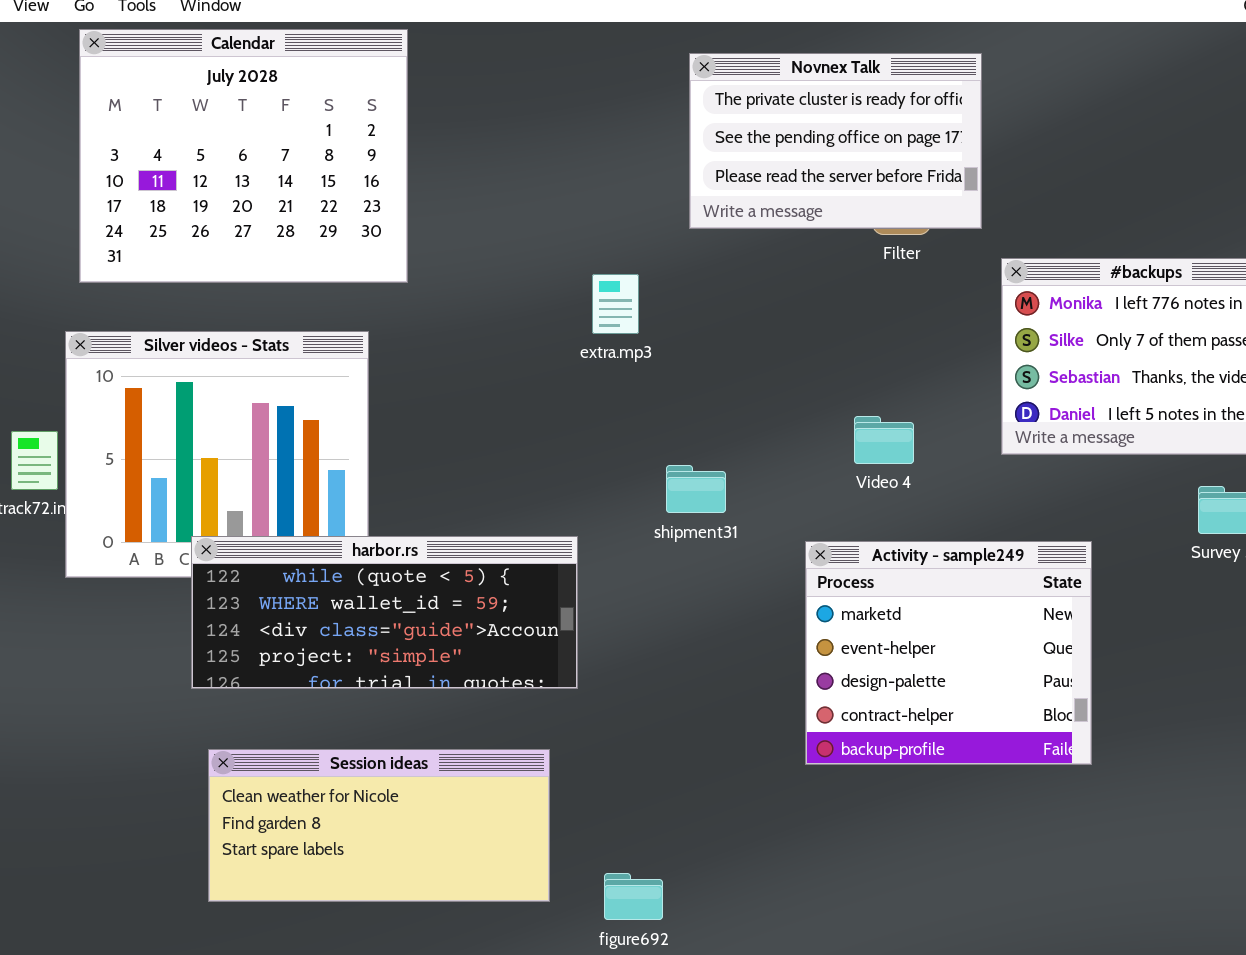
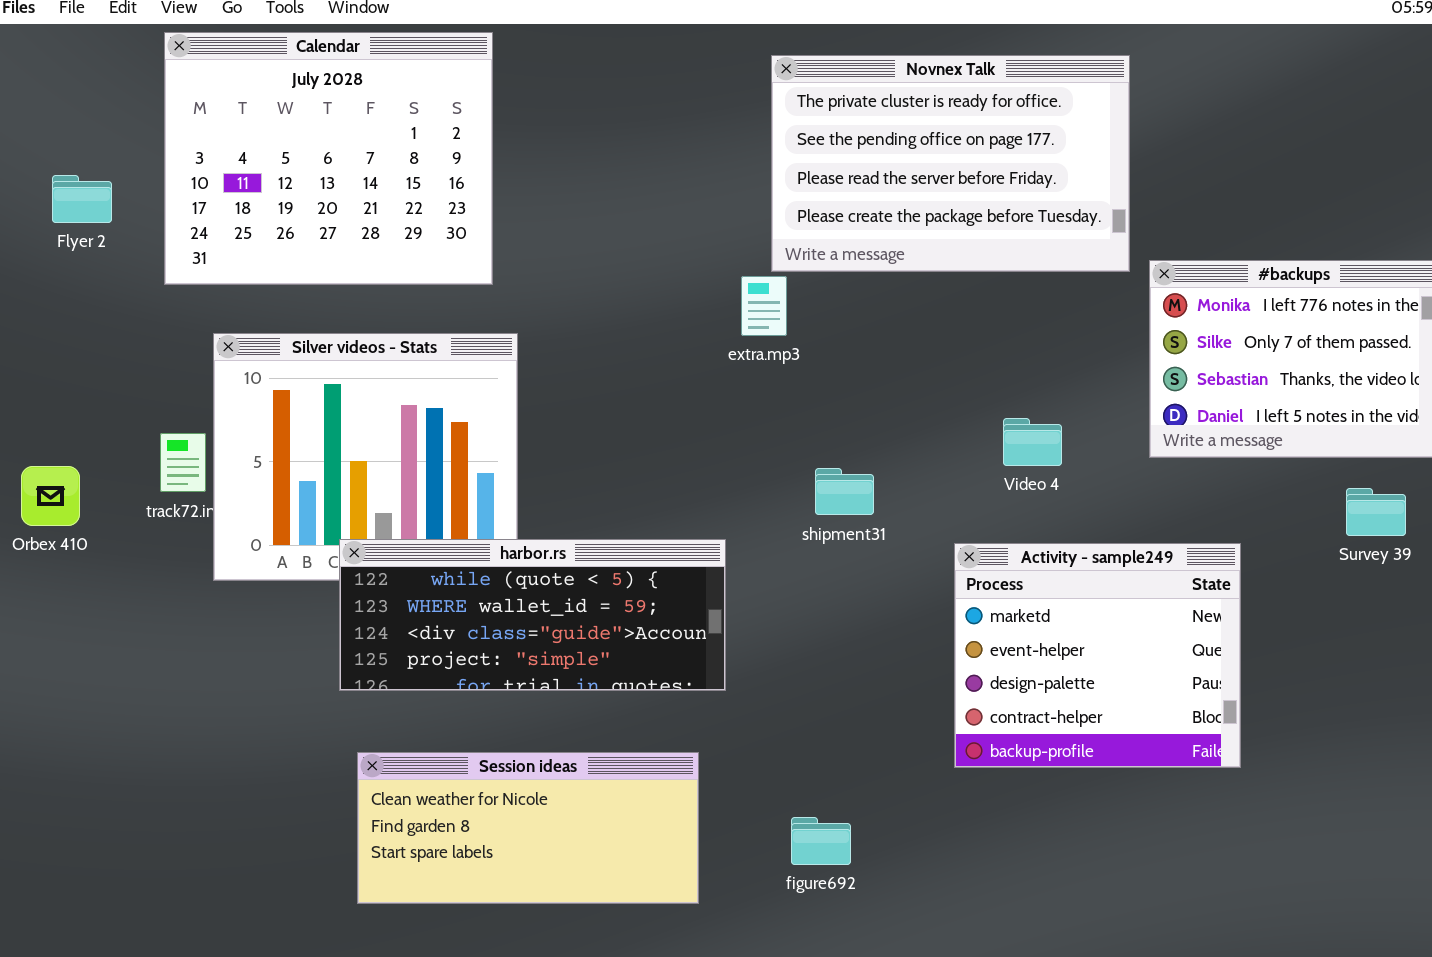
Calendar: [79,29,408,283] -> [164,32,493,285], moved
Novnex Talk: [689,53,982,229] -> [771,55,1130,272], resized
figure692: [604,873,663,920] -> [791,817,851,865], moved

